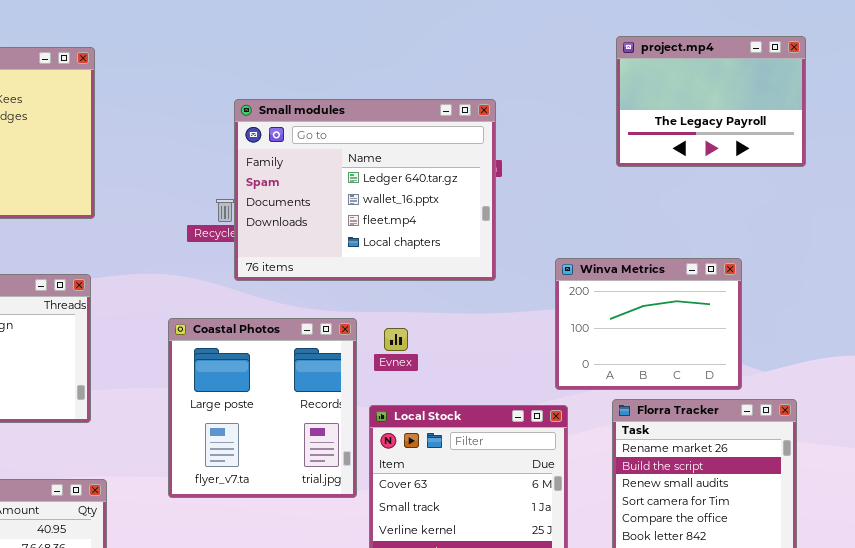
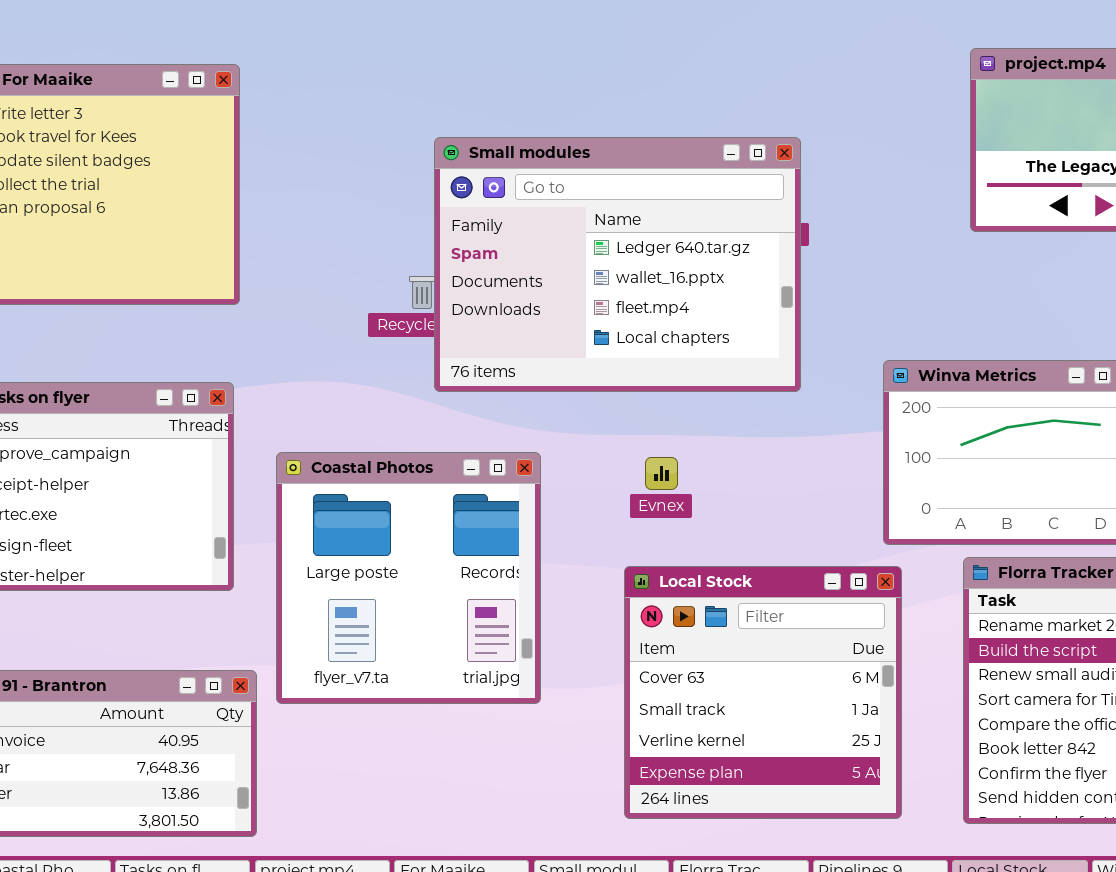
Coastal Photos: [168,318,357,498] -> [276,452,541,704], moved

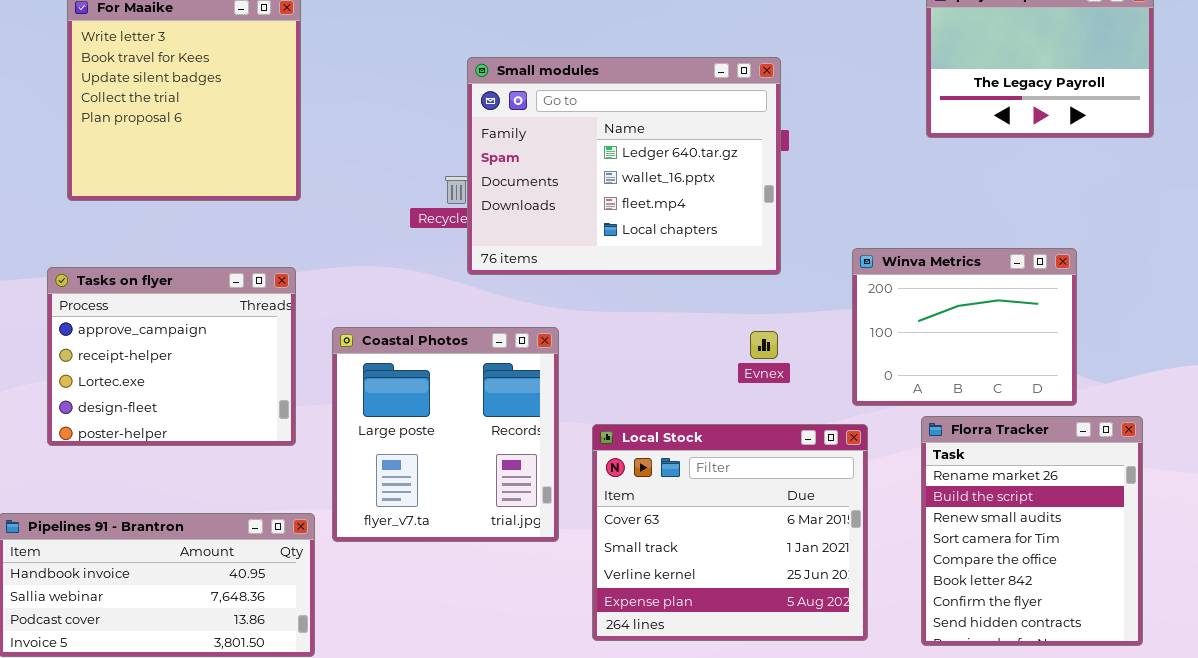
Evnex: [645,457,678,490] -> [750,331,778,359], moved
Local Stock: [624,566,902,819] -> [592,424,868,641], resized

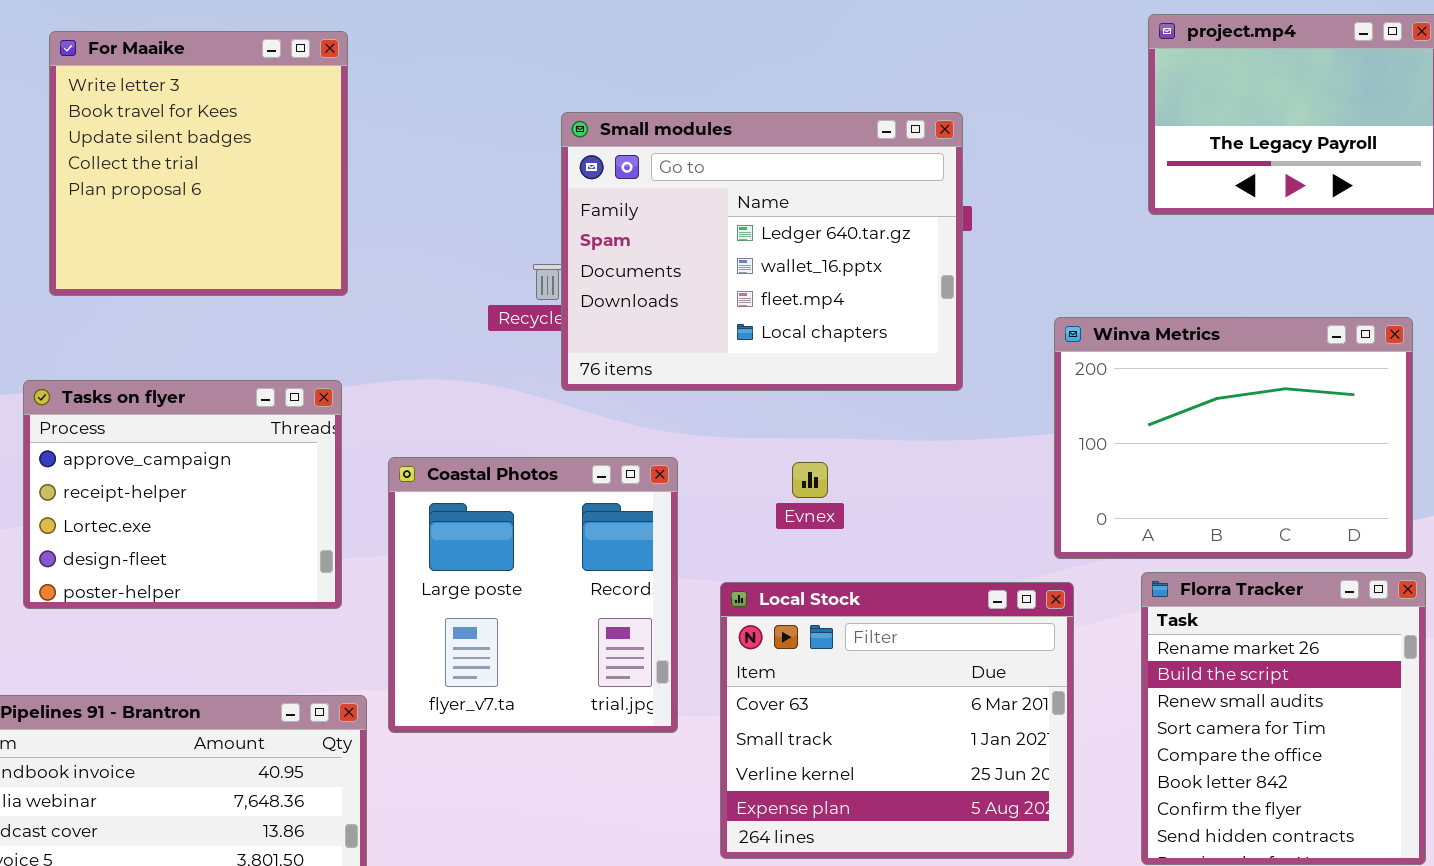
Winva Metrics: [852,248,1077,406] -> [1054,317,1413,559], resized
Evnex: [750,331,778,359] -> [792,462,828,498], moved

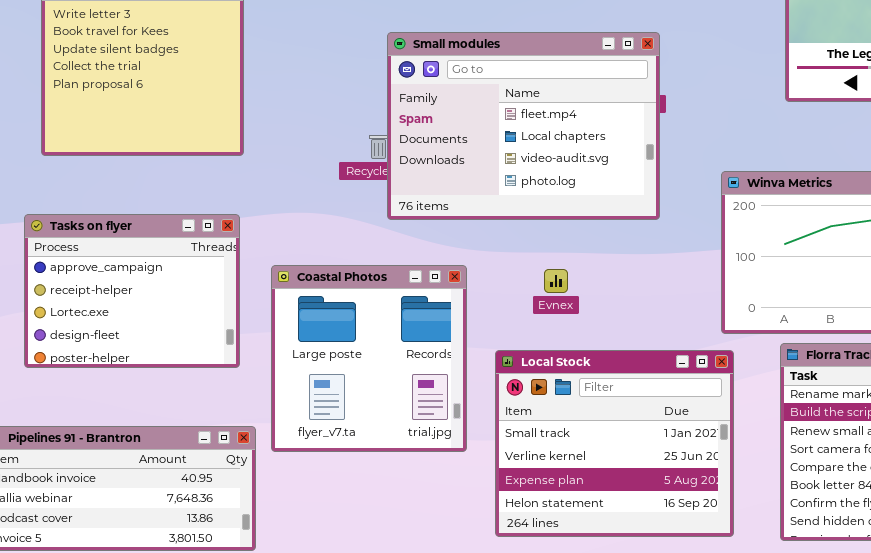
Small modules: [561,112,963,391] -> [387,32,660,220], scrolled down 2 rows
Local Stock: [720,582,1074,859] -> [495,350,734,537], scrolled down 1 row

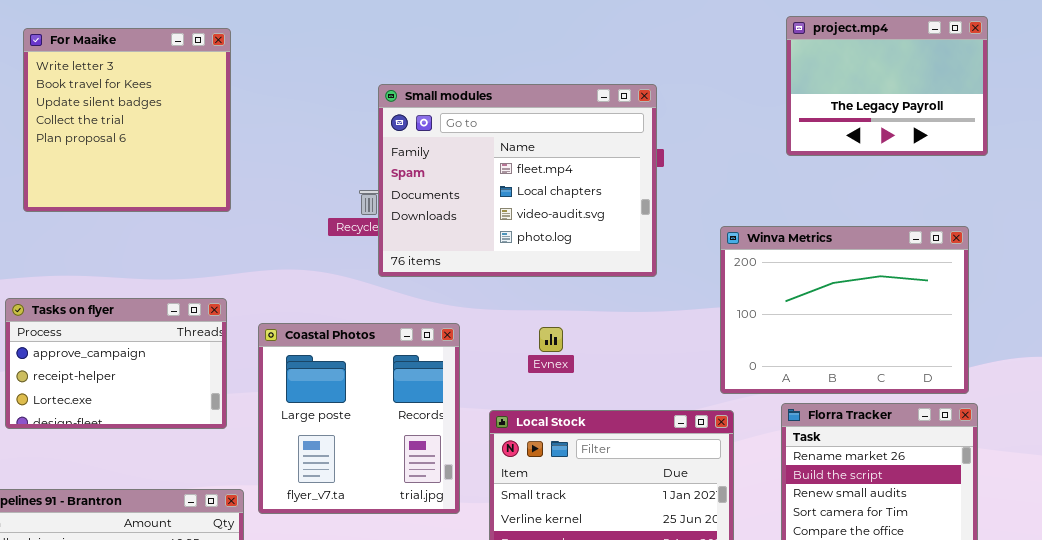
Tasks on flyer: [24,214,240,368] -> [5,298,227,429], resized

